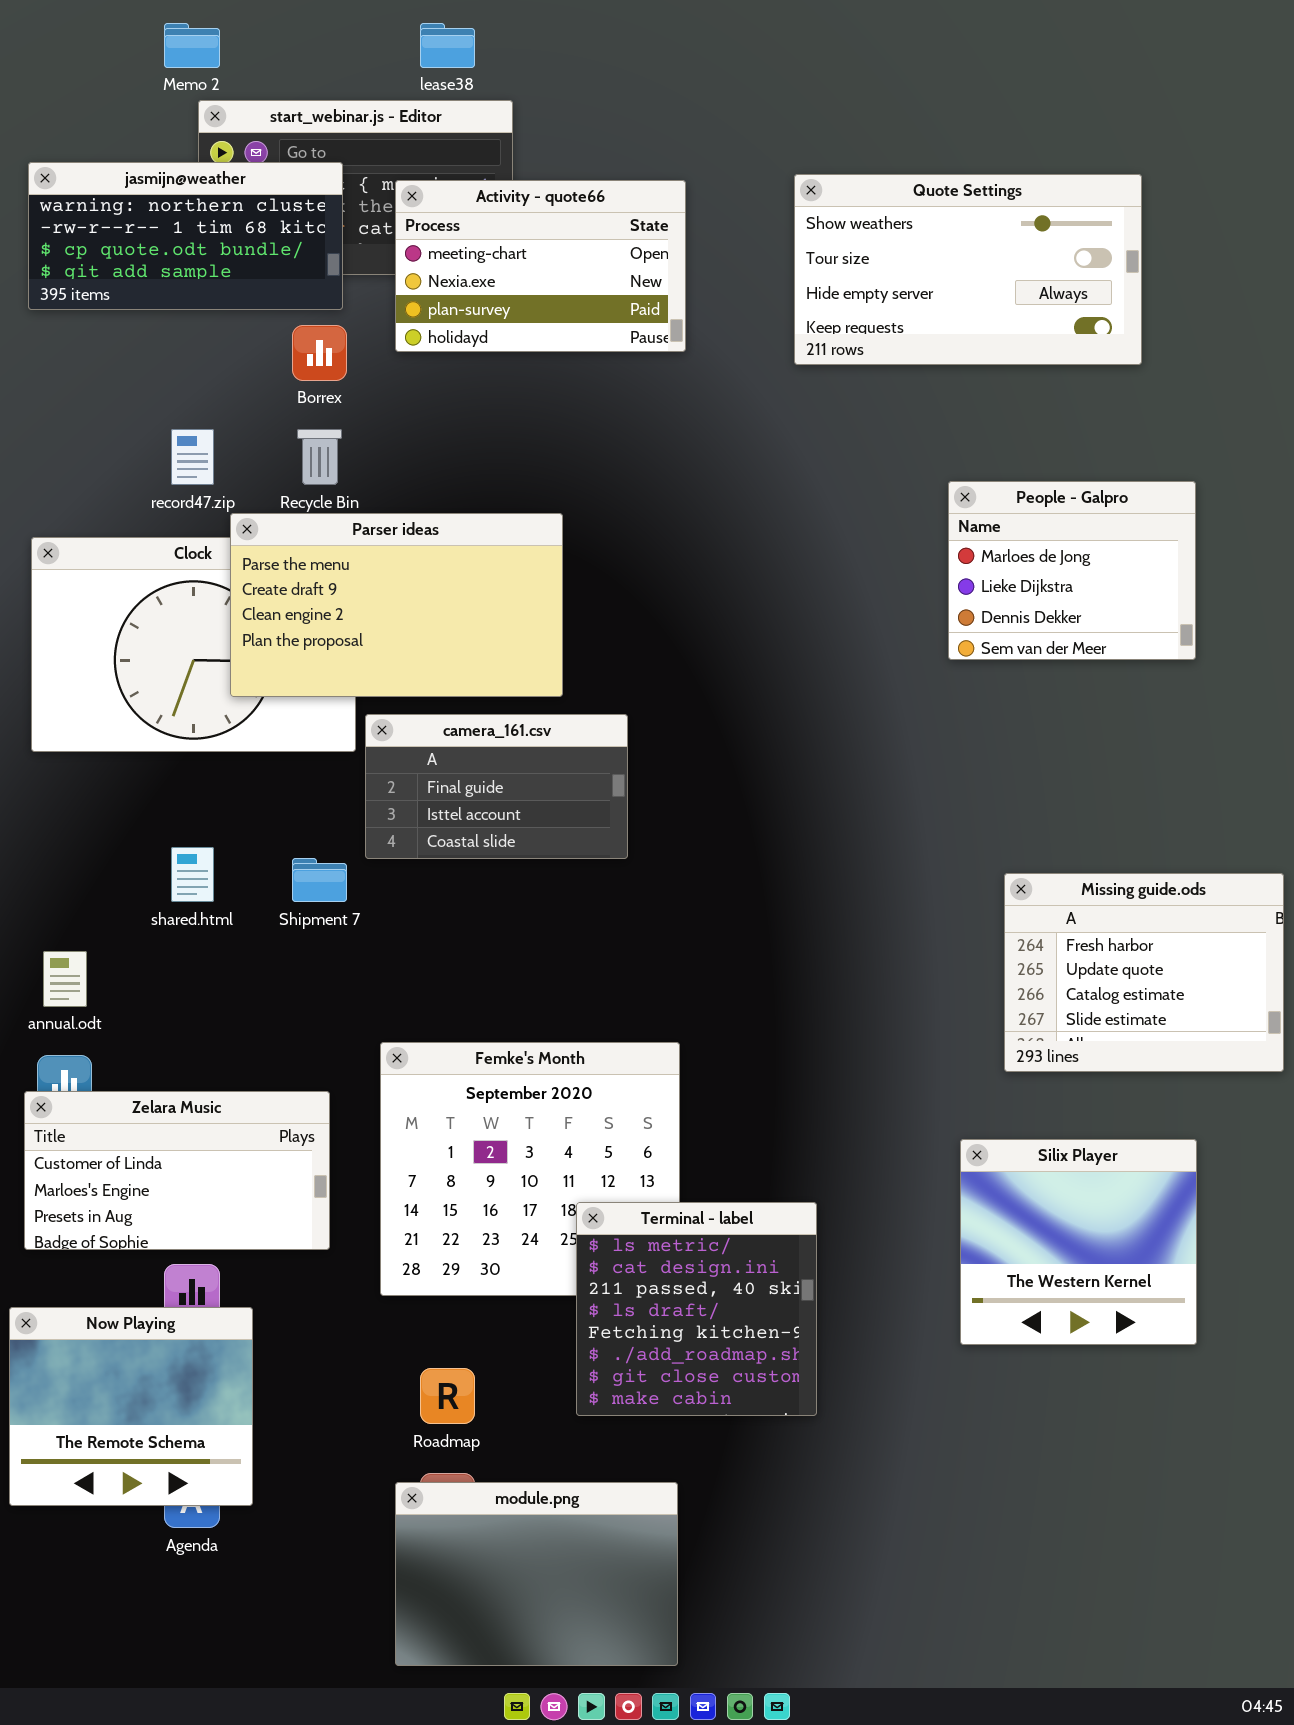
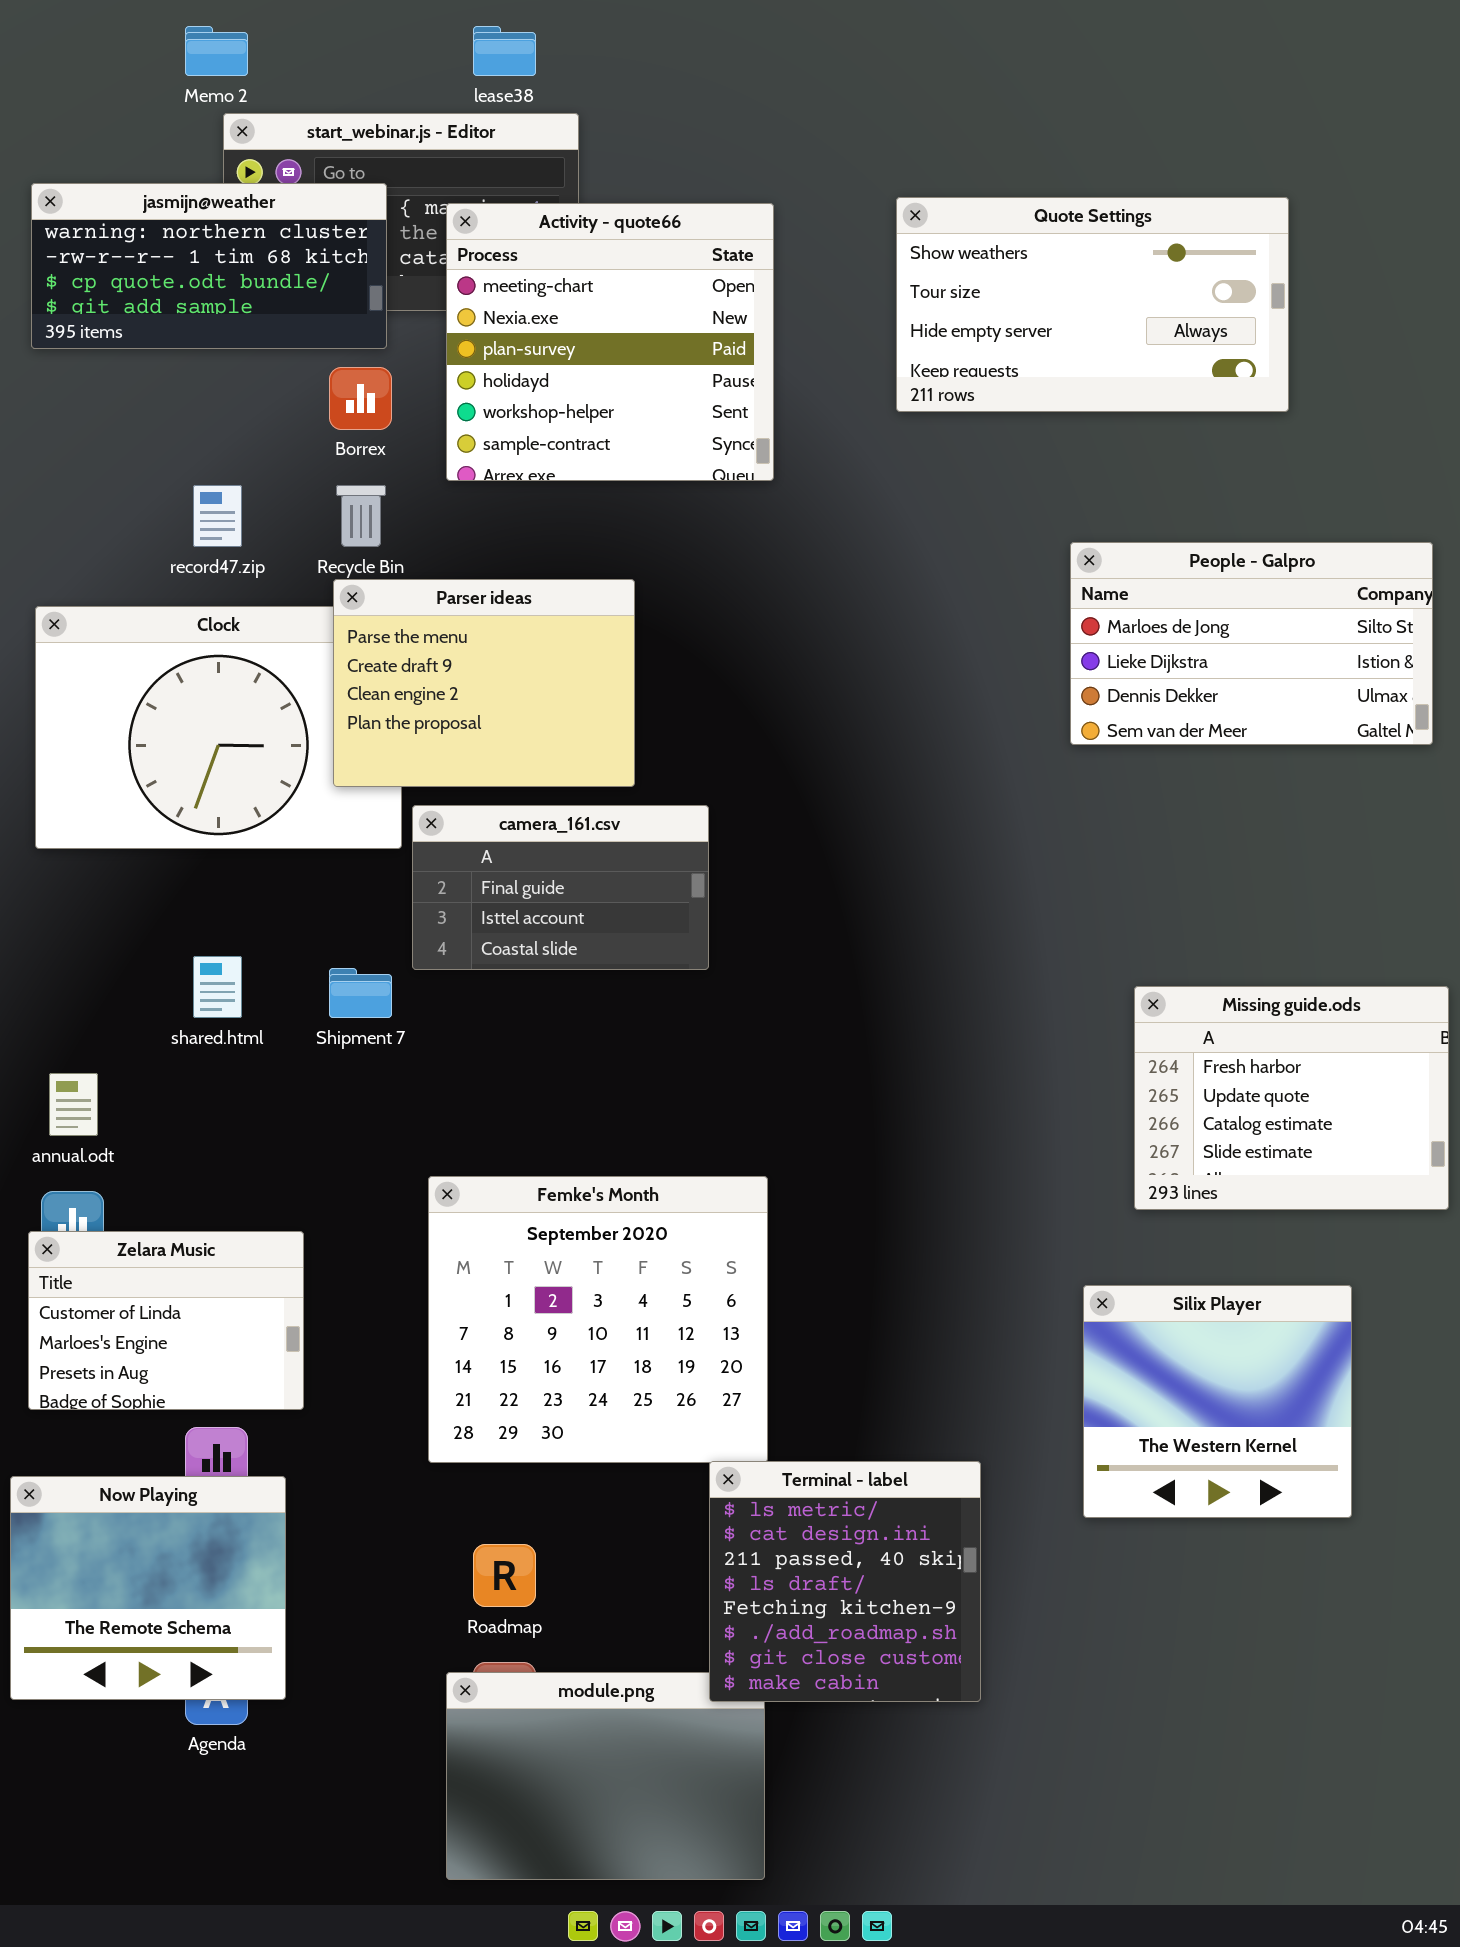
Activity - quote66: [395,180,686,352] -> [446,203,774,481], resized
People - Galpro: [948,481,1196,660] -> [1070,542,1433,745], resized
Parser ideas: [230,513,563,697] -> [333,579,635,787], resized
Zelara Music: [24,1091,330,1250] -> [28,1231,304,1410], resized
Terminal - label: [576,1202,817,1416] -> [709,1461,981,1702], moved

